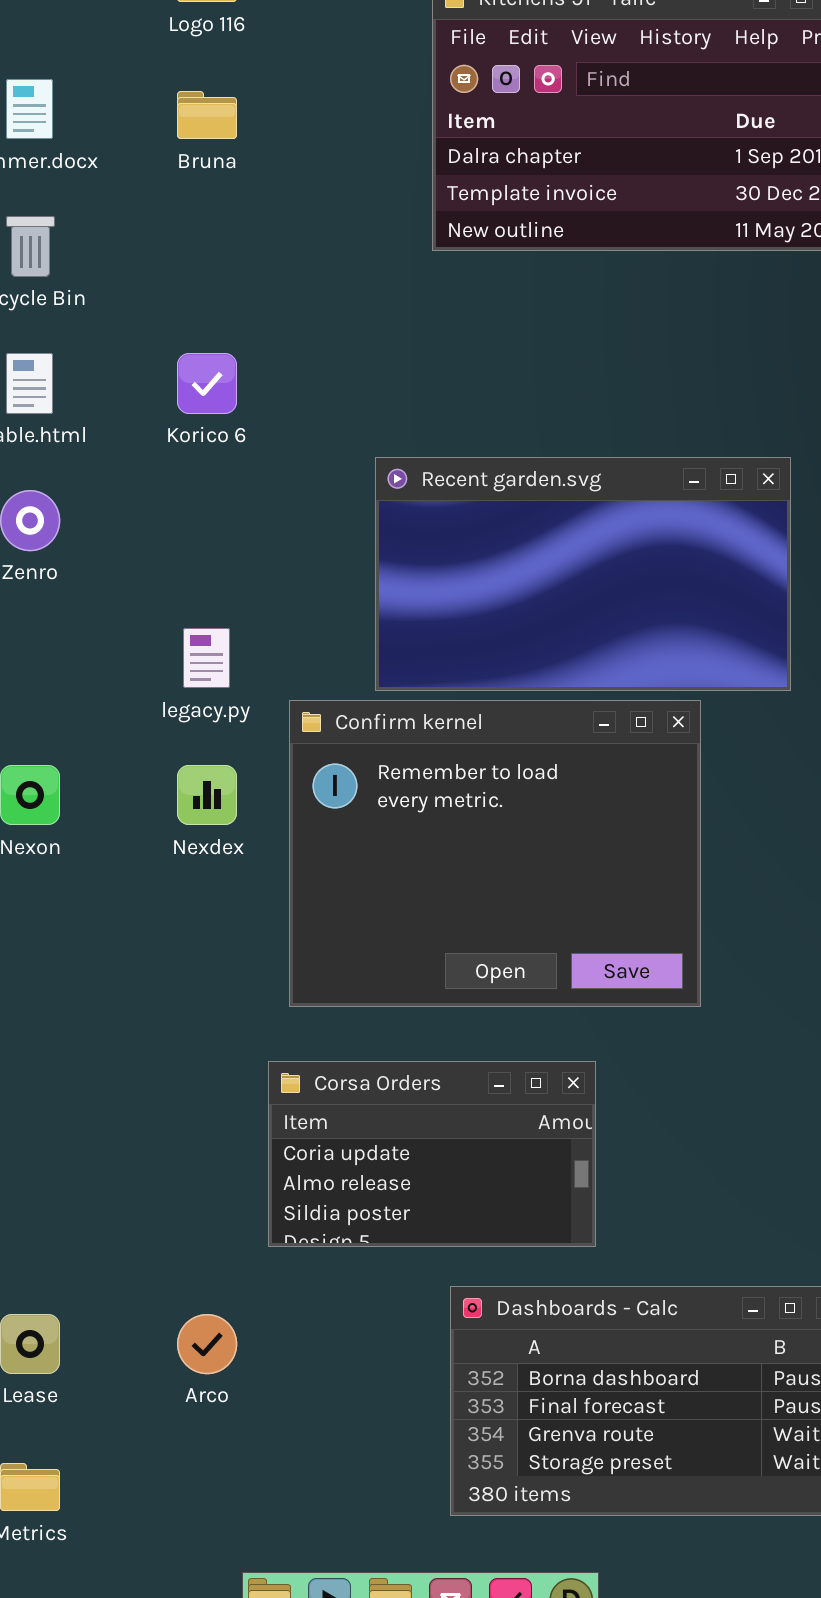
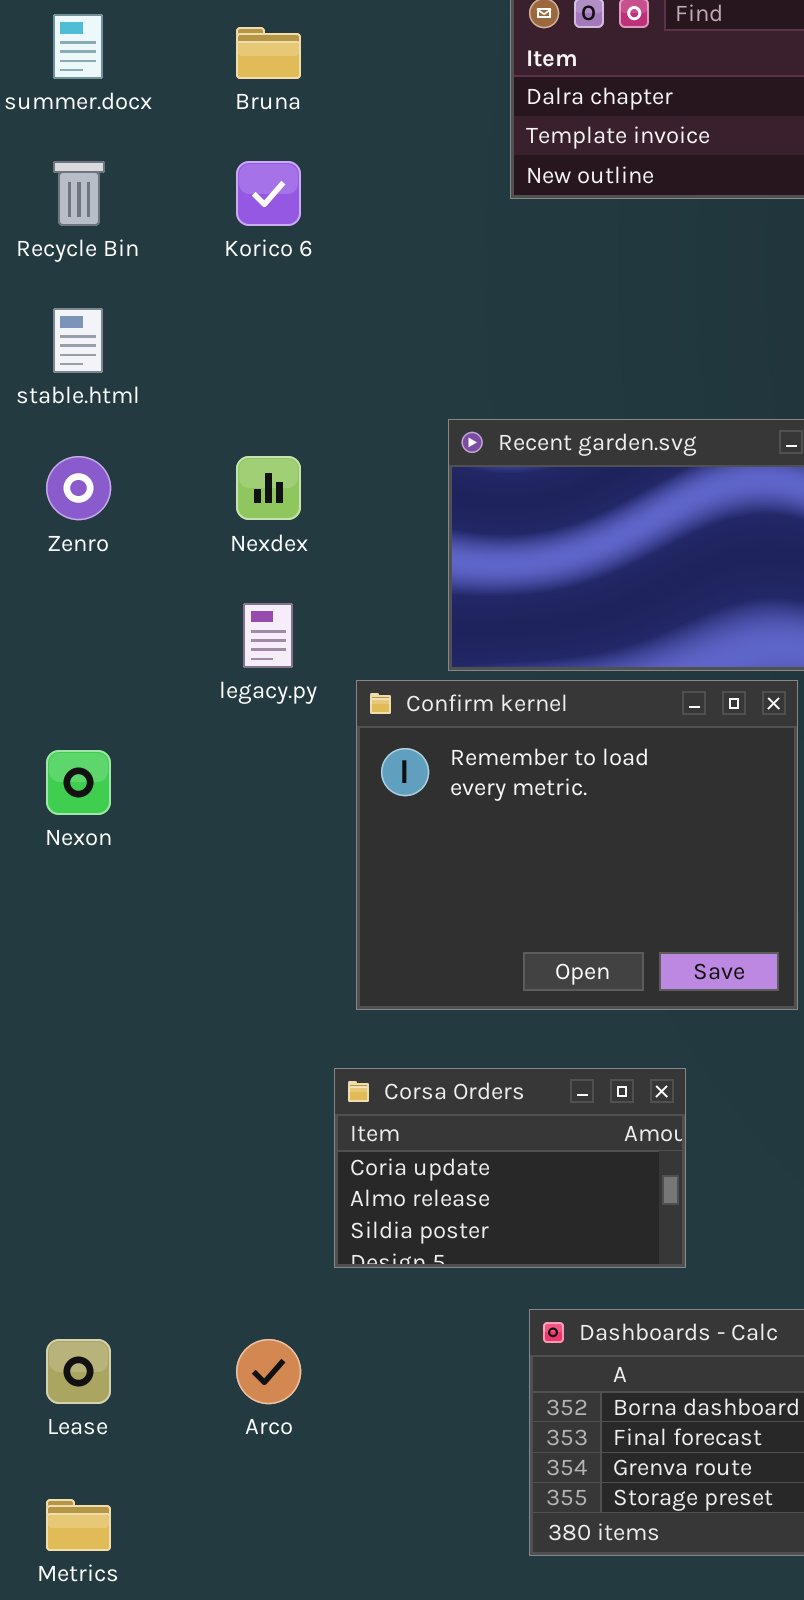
Korico 6: [177,353,237,414] -> [236,161,301,226], moved
Nexdex: [177,765,237,825] -> [236,456,301,520], moved

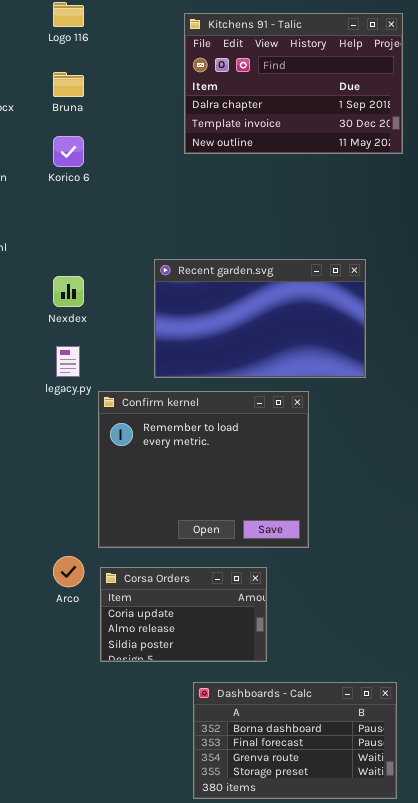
Confirm kernel: [356,680,798,1010] -> [98,391,309,548], moved
Arco: [236,1339,301,1404] -> [53,556,84,587], moved

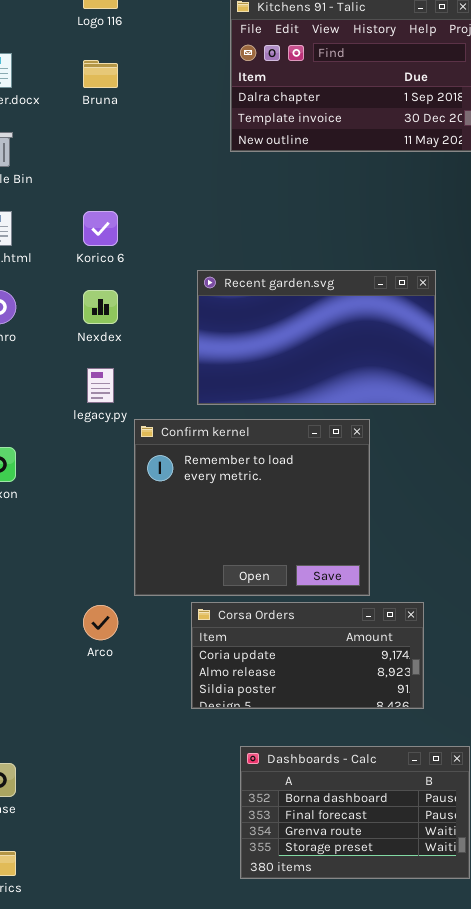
Korico 6: [53,136,84,167] -> [83,211,118,246], moved
Corsa Orders: [100,567,267,662] -> [191,602,424,709], moved, resized

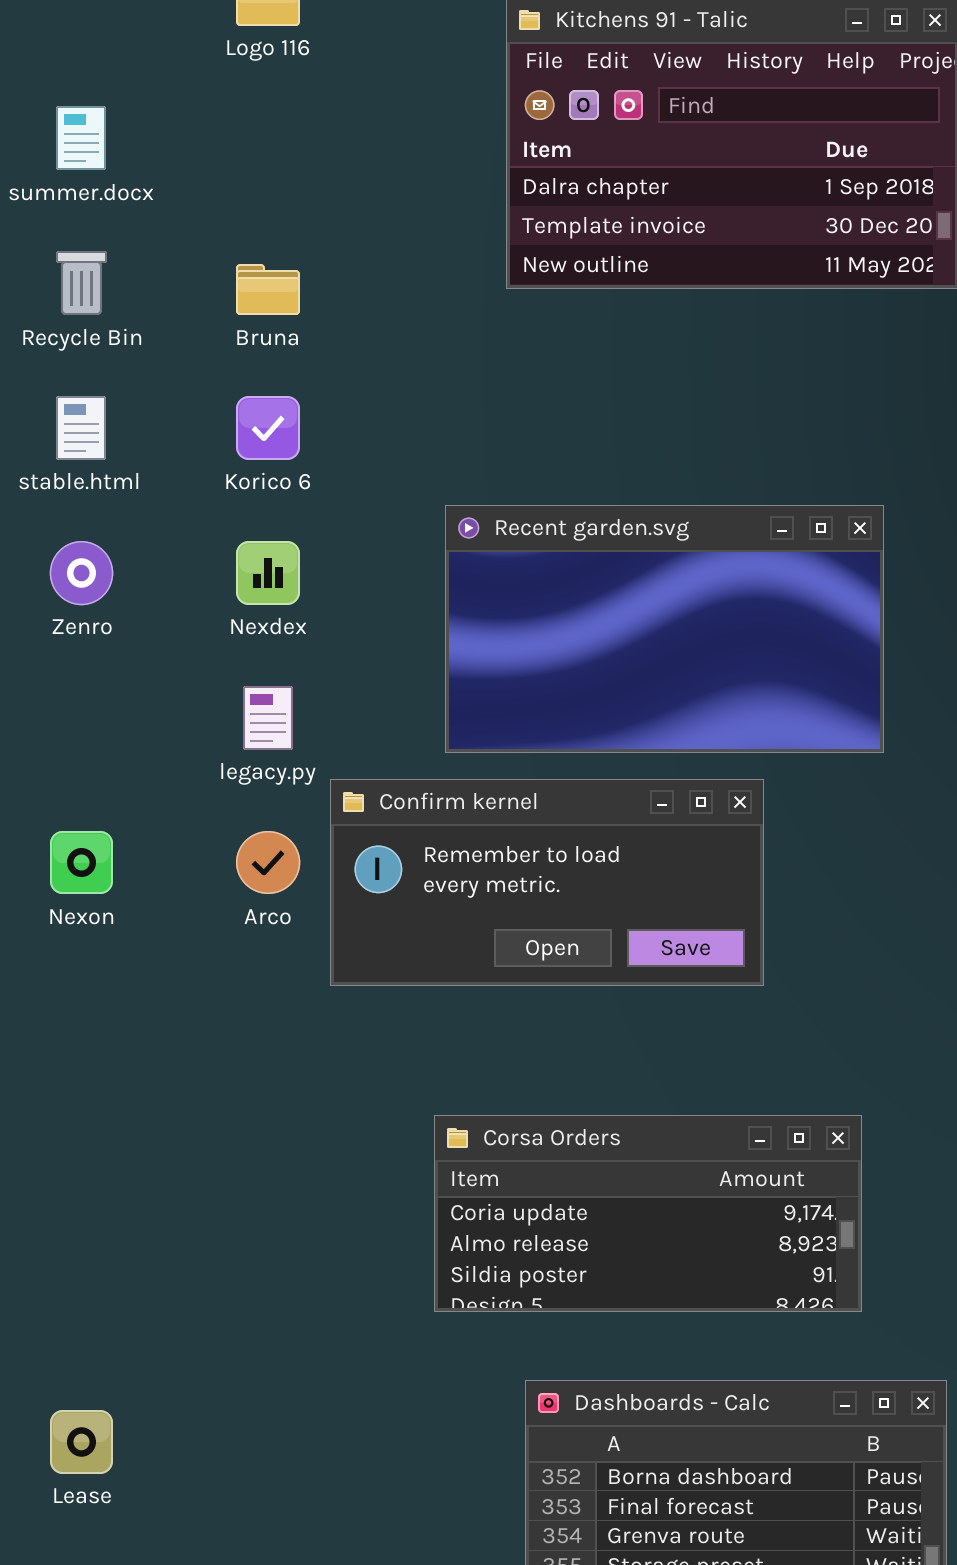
Bruna: [83,60,118,88] -> [236,264,300,315], moved
Confirm kernel: [134,419,370,596] -> [330,779,764,986], resized
Arco: [83,605,118,640] -> [236,831,300,894], moved

